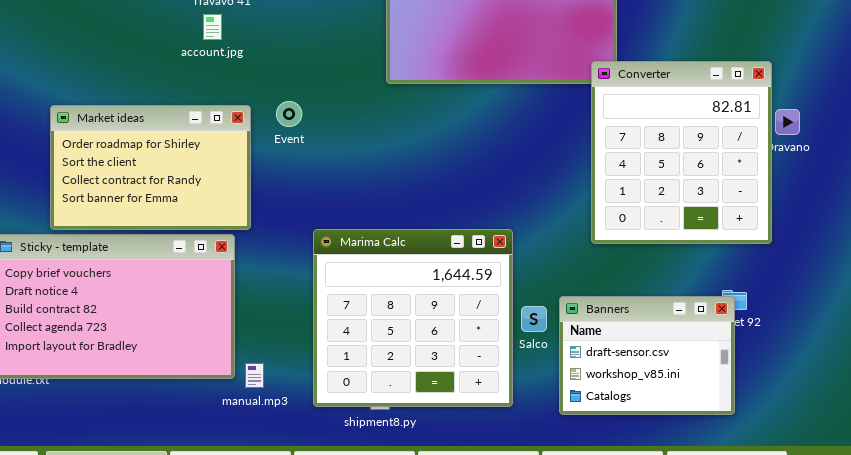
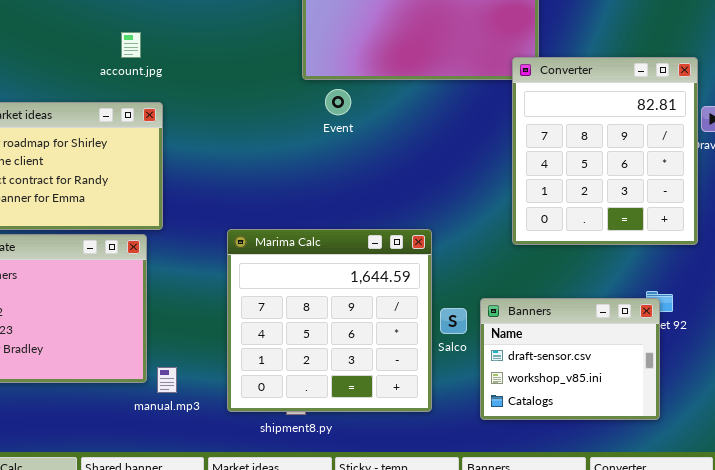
account.jpg: [203,14,222,40] -> [121,32,141,58], moved
Event: [276,101,302,127] -> [325,89,351,115], moved

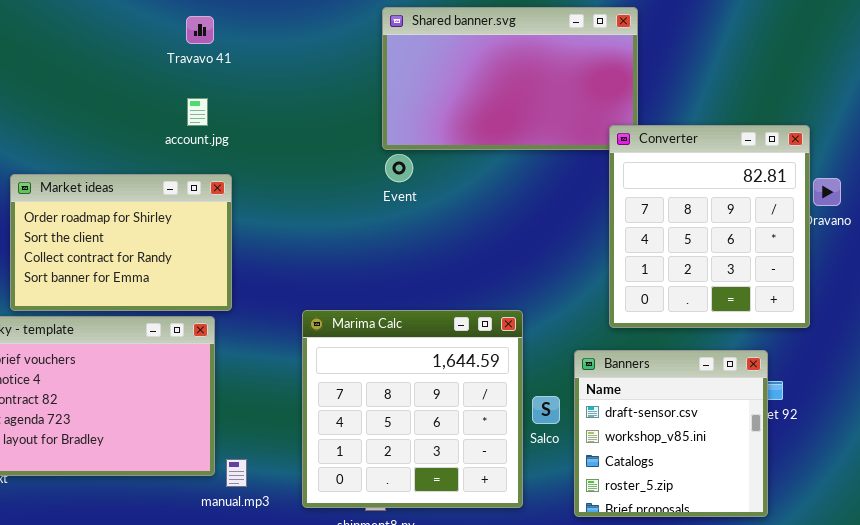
Event: [325,89,351,115] -> [385,154,413,182], moved
Banners: [480,298,660,420] -> [574,350,768,517], resized

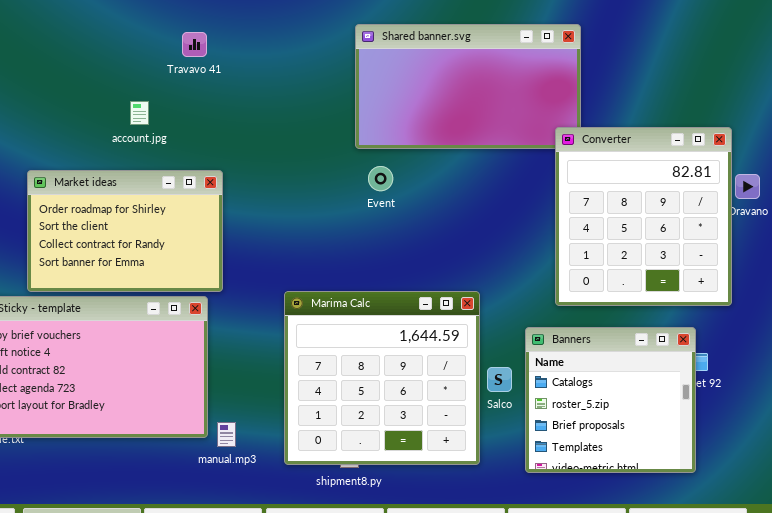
account.jpg: [187,98,208,126] -> [130,101,149,125], moved
Event: [385,154,413,182] -> [368,166,393,191], moved
Banners: [574,350,768,517] -> [525,327,696,473], scrolled down 2 rows

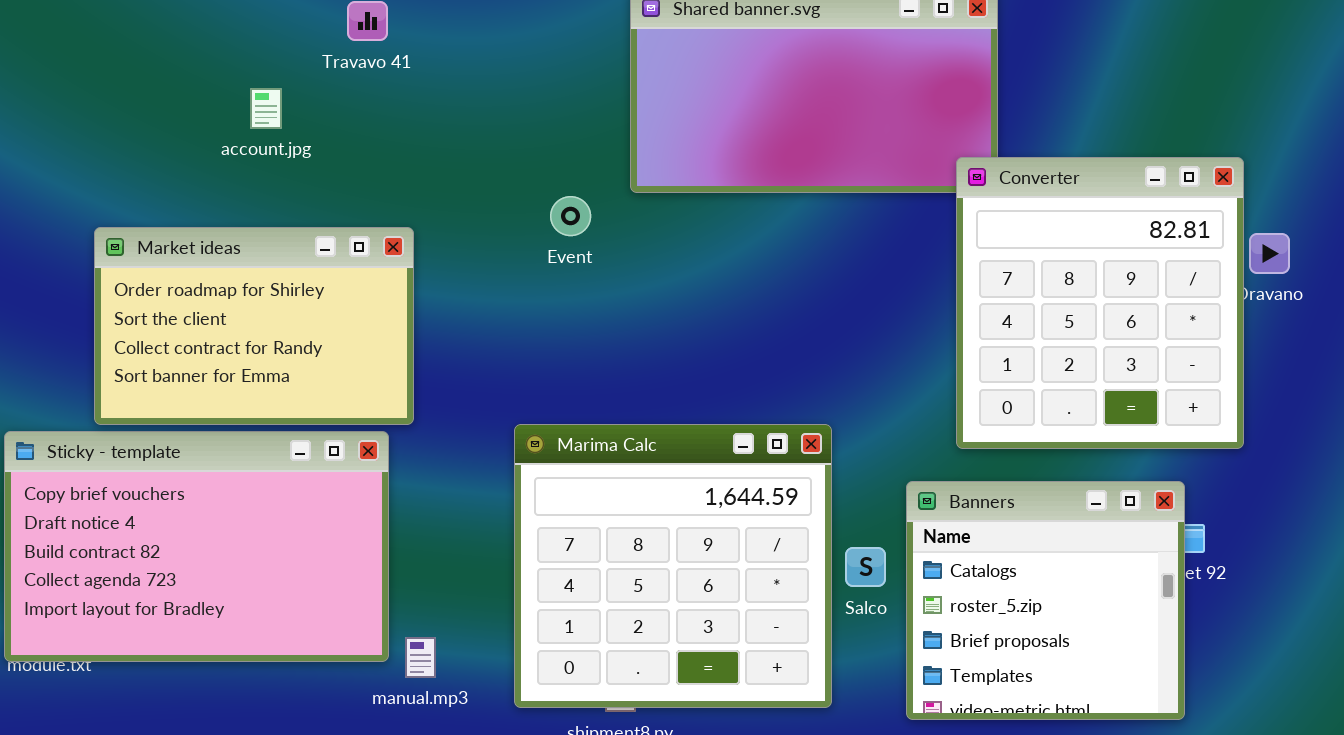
account.jpg: [130,101,149,125] -> [250,88,282,129], moved
Event: [368,166,393,191] -> [550,196,591,236], moved

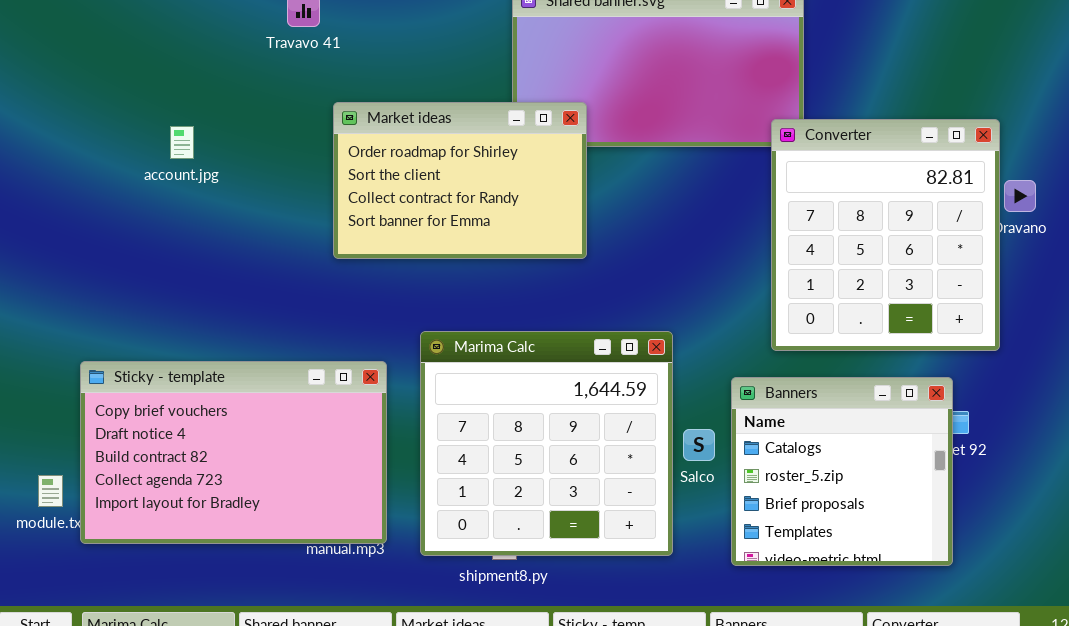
account.jpg: [250,88,282,129] -> [170,126,194,159], moved
Market ideas: [94,227,414,425] -> [333,102,587,259], moved
Sticky - template: [4,431,389,662] -> [80,361,387,544], moved

